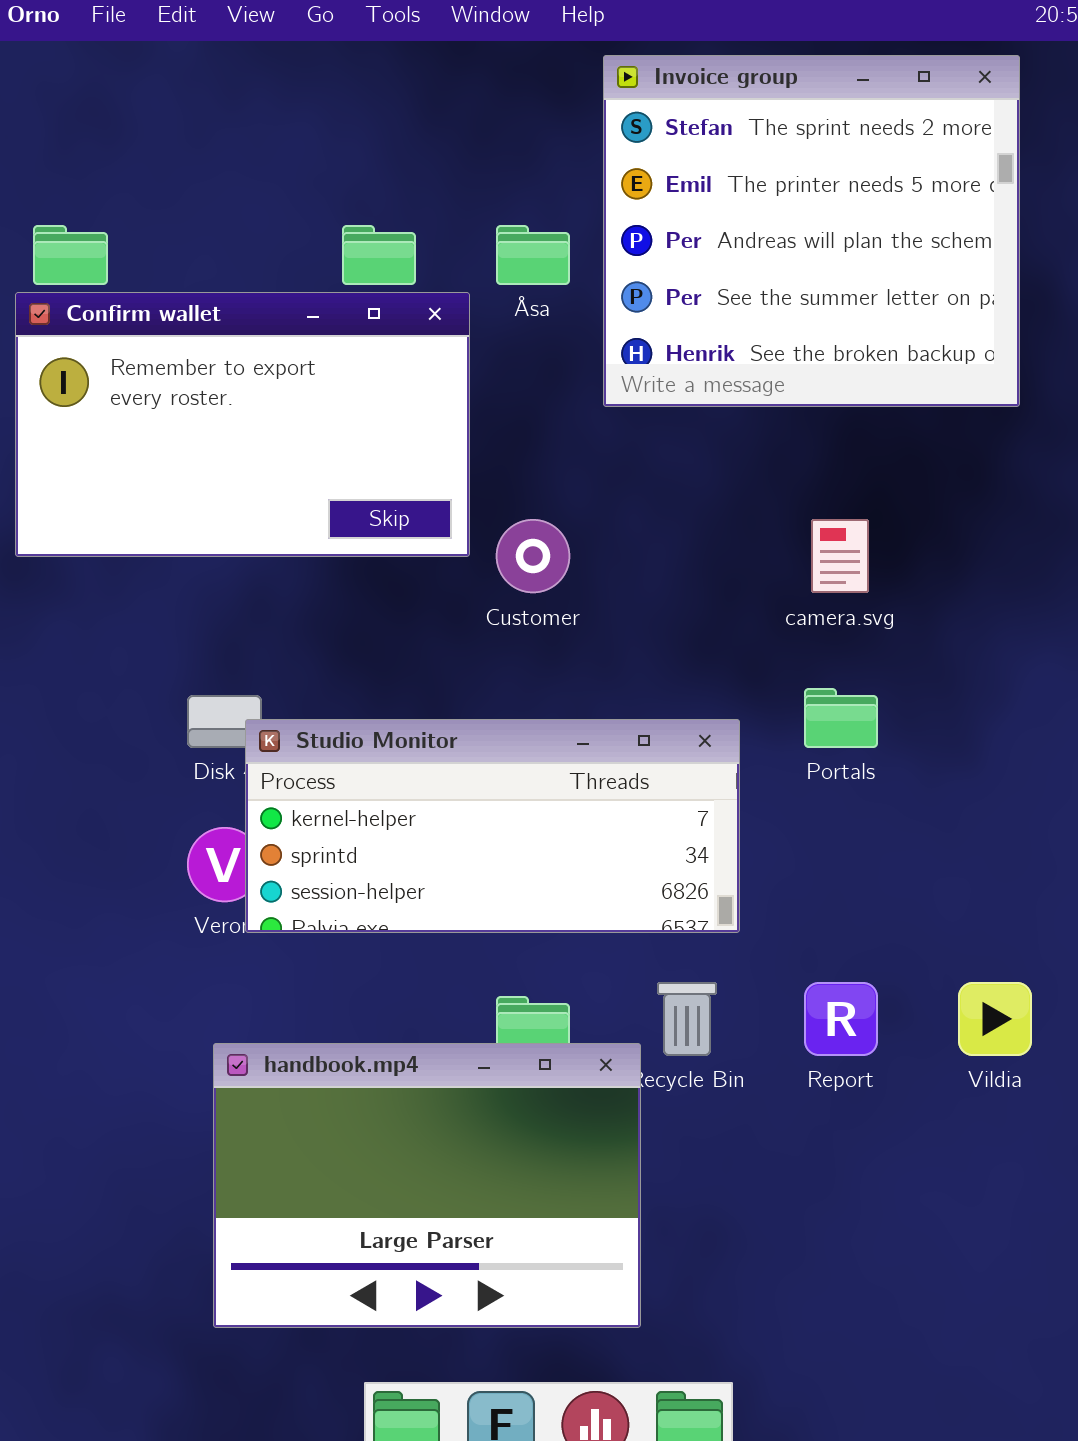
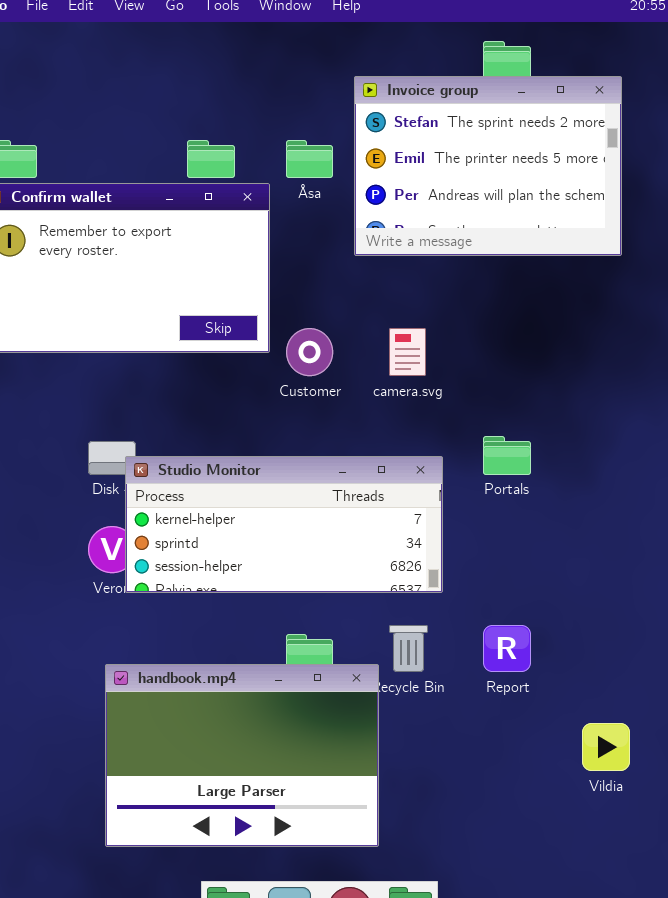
Invoice group: [603,55,1020,407] -> [354,76,622,256], resized
camera.svg: [811,519,869,593] -> [389,328,426,376], moved
Vildia: [958,982,1032,1056] -> [582,723,630,771], moved

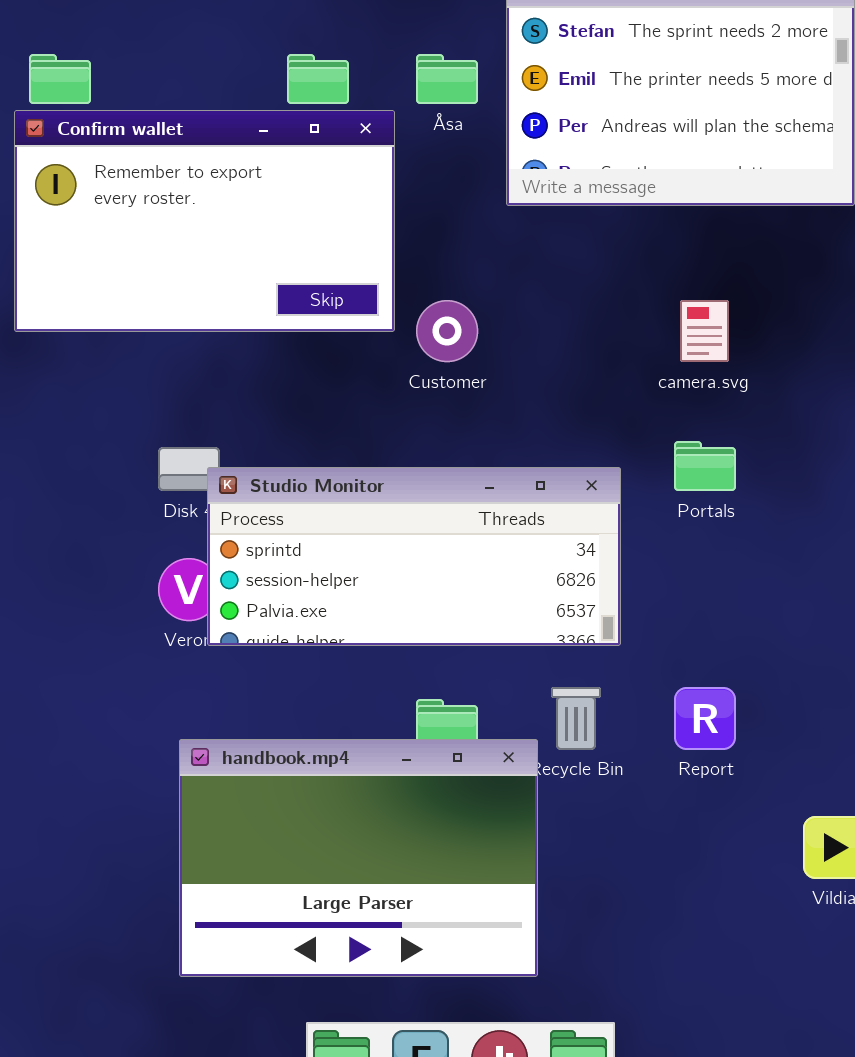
camera.svg: [389,328,426,376] -> [680,300,729,362], moved
Studio Monitor: [125,456,443,593] -> [207,467,621,646], scrolled down 1 row

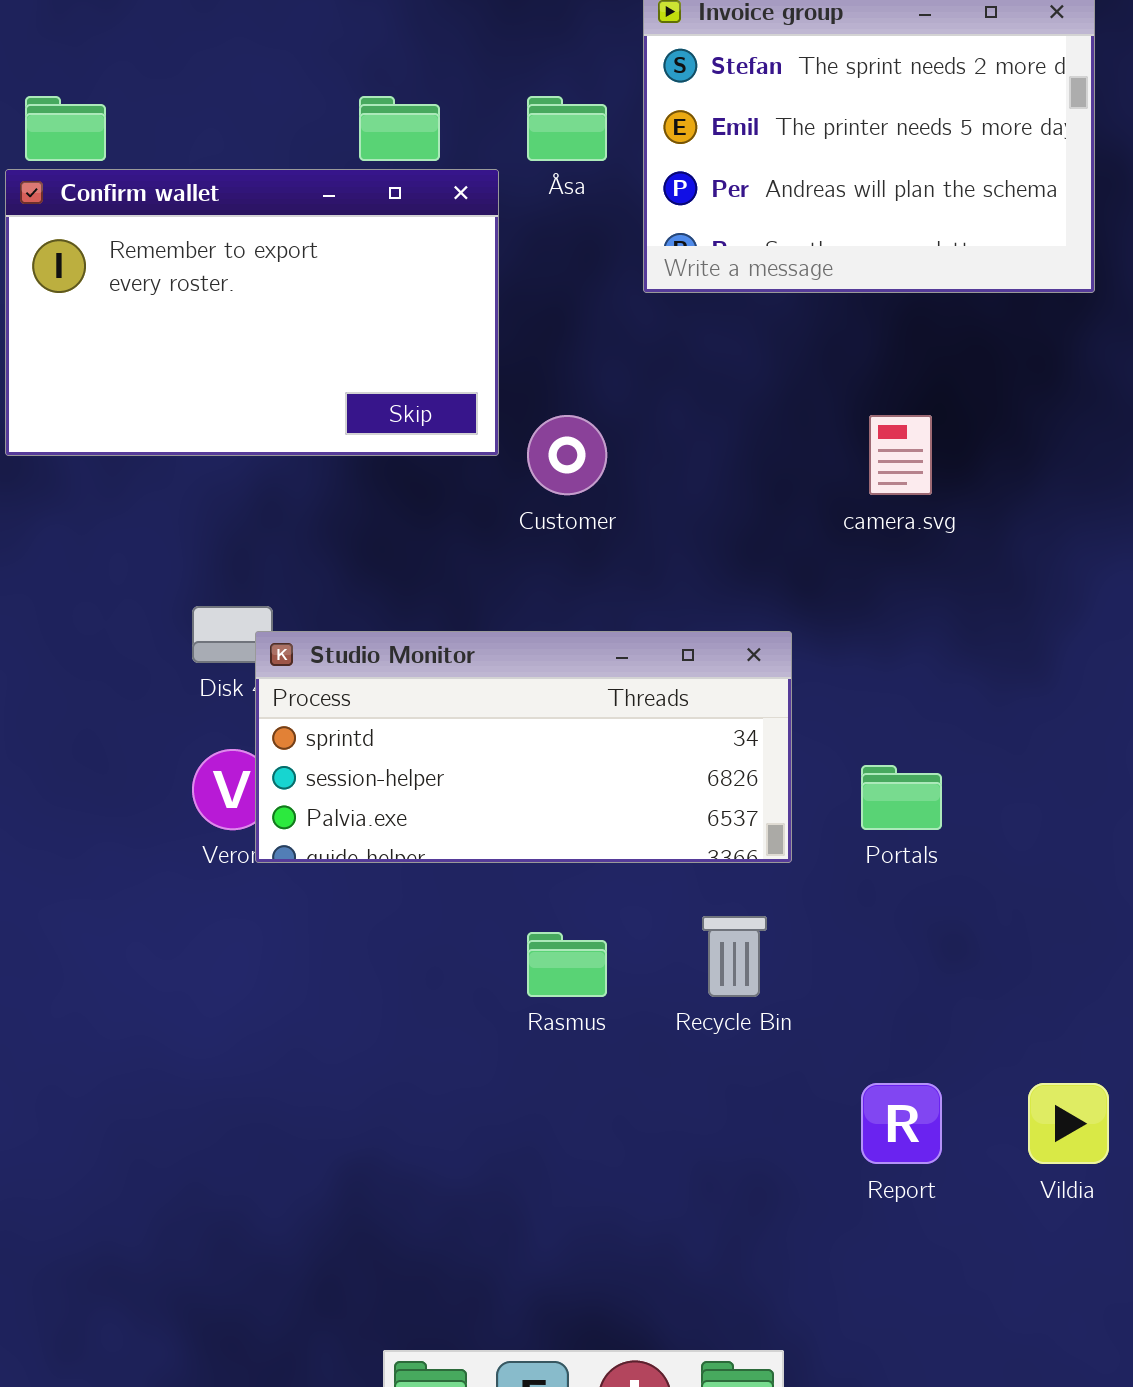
Portals: [674,441,736,491] -> [861,765,942,830], moved
Report: [674,687,736,750] -> [861,1083,942,1164], moved
handbook.mp4: [179,739,538,977] -> none, closed

